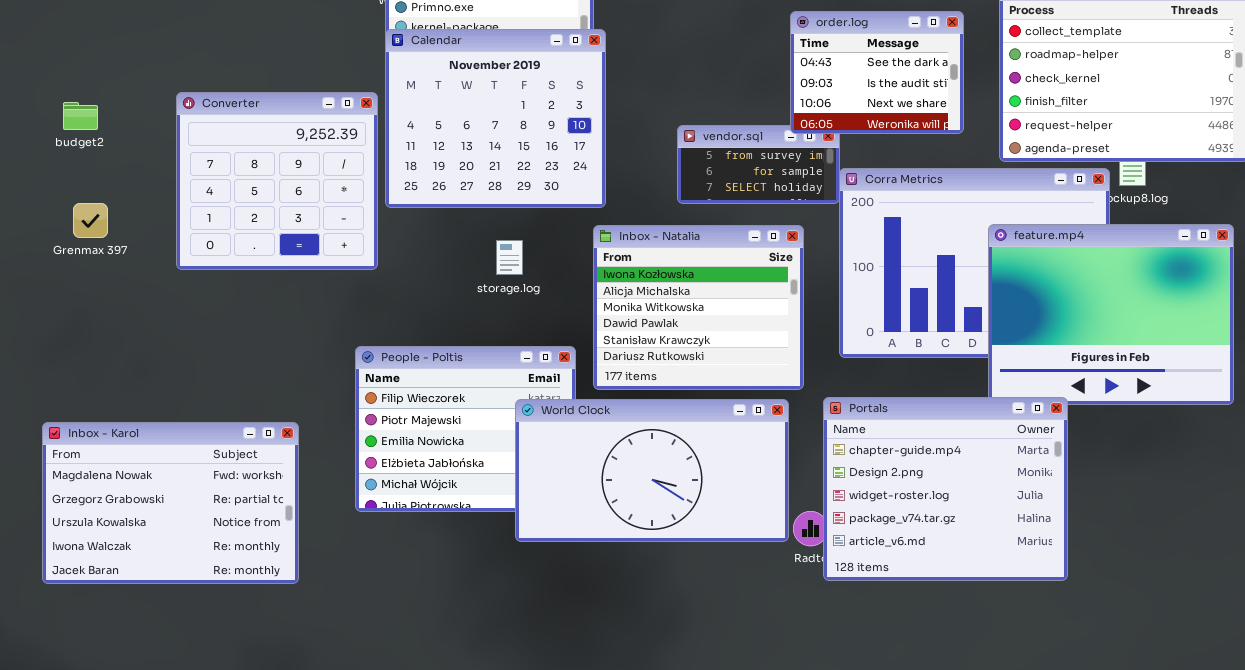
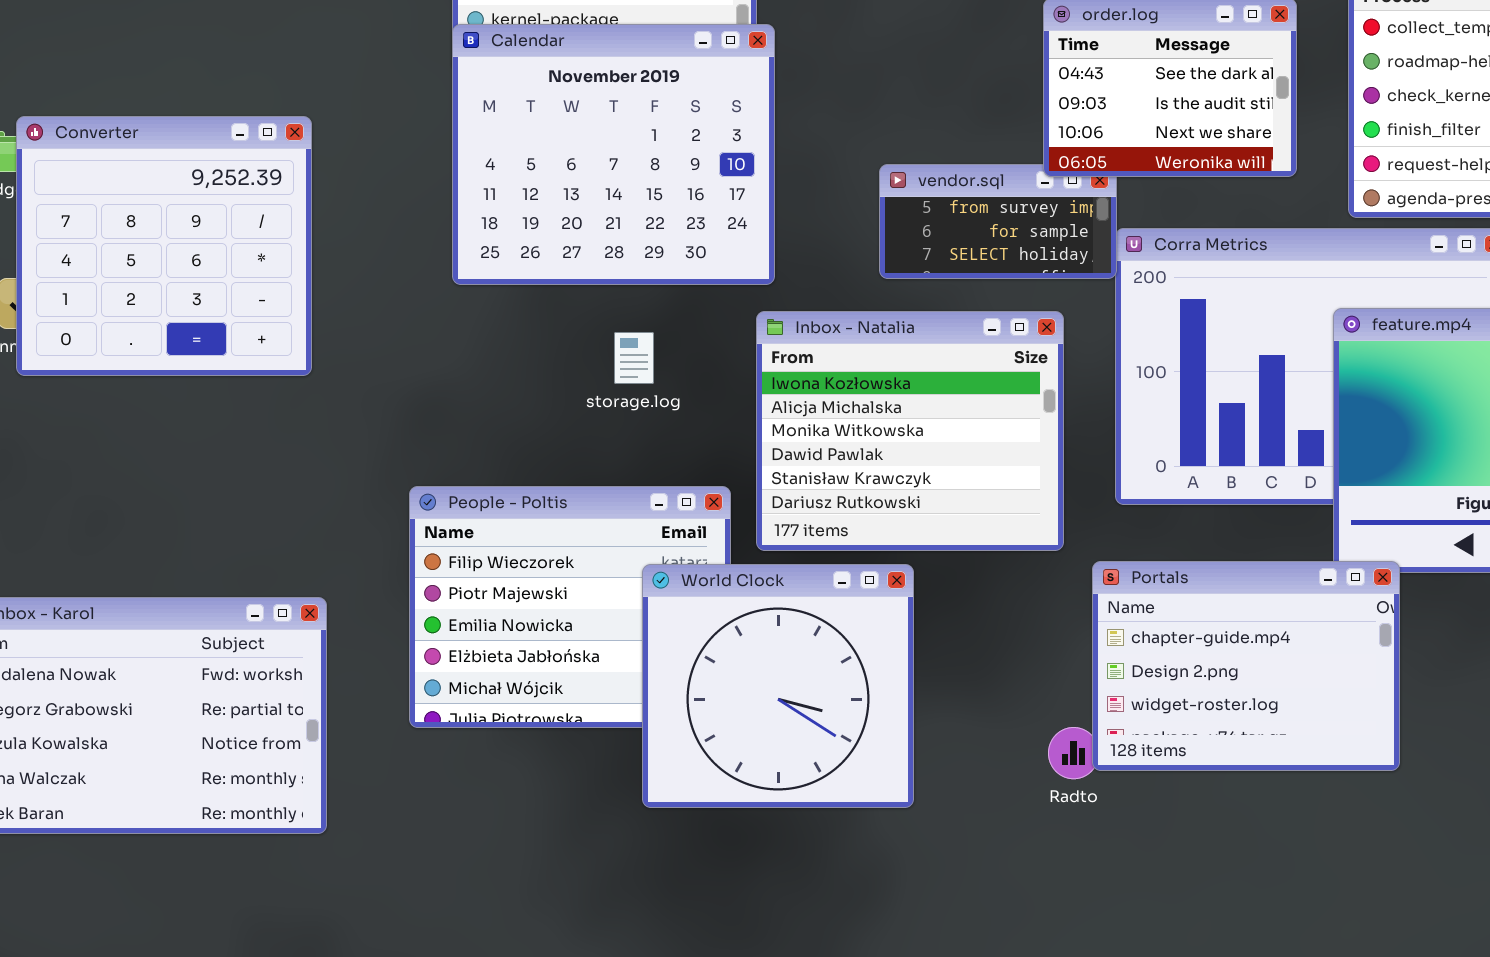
Converter: [176,92,378,270] -> [16,116,312,376], moved
Portals: [823,397,1068,581] -> [1092,561,1400,771], resized
World Clock: [515,399,789,542] -> [642,564,914,808], resized

